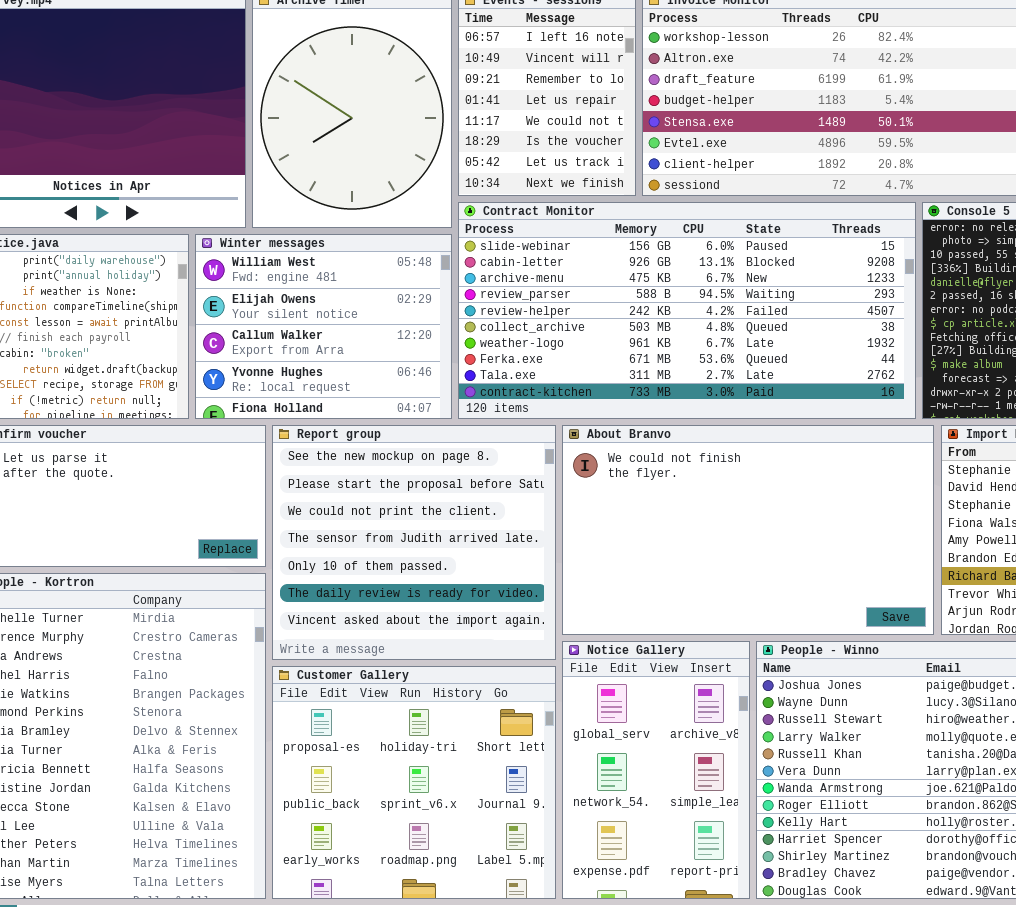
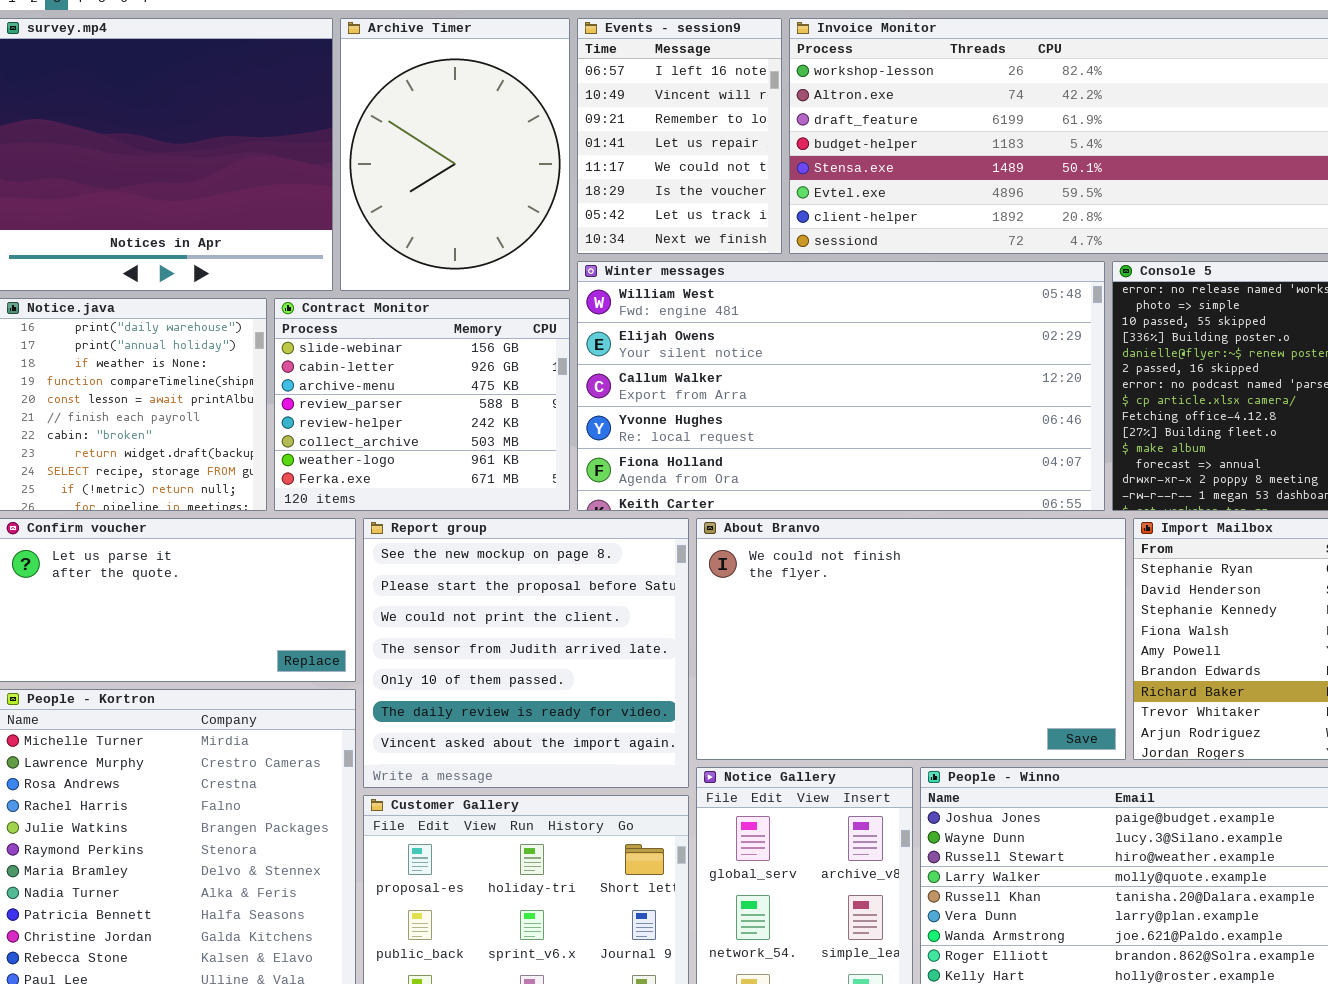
Contract Monitor: [458,202,916,419] -> [274,298,570,511], moved, resized
Winter messages: [195,234,452,419] -> [577,261,1105,511], moved, resized

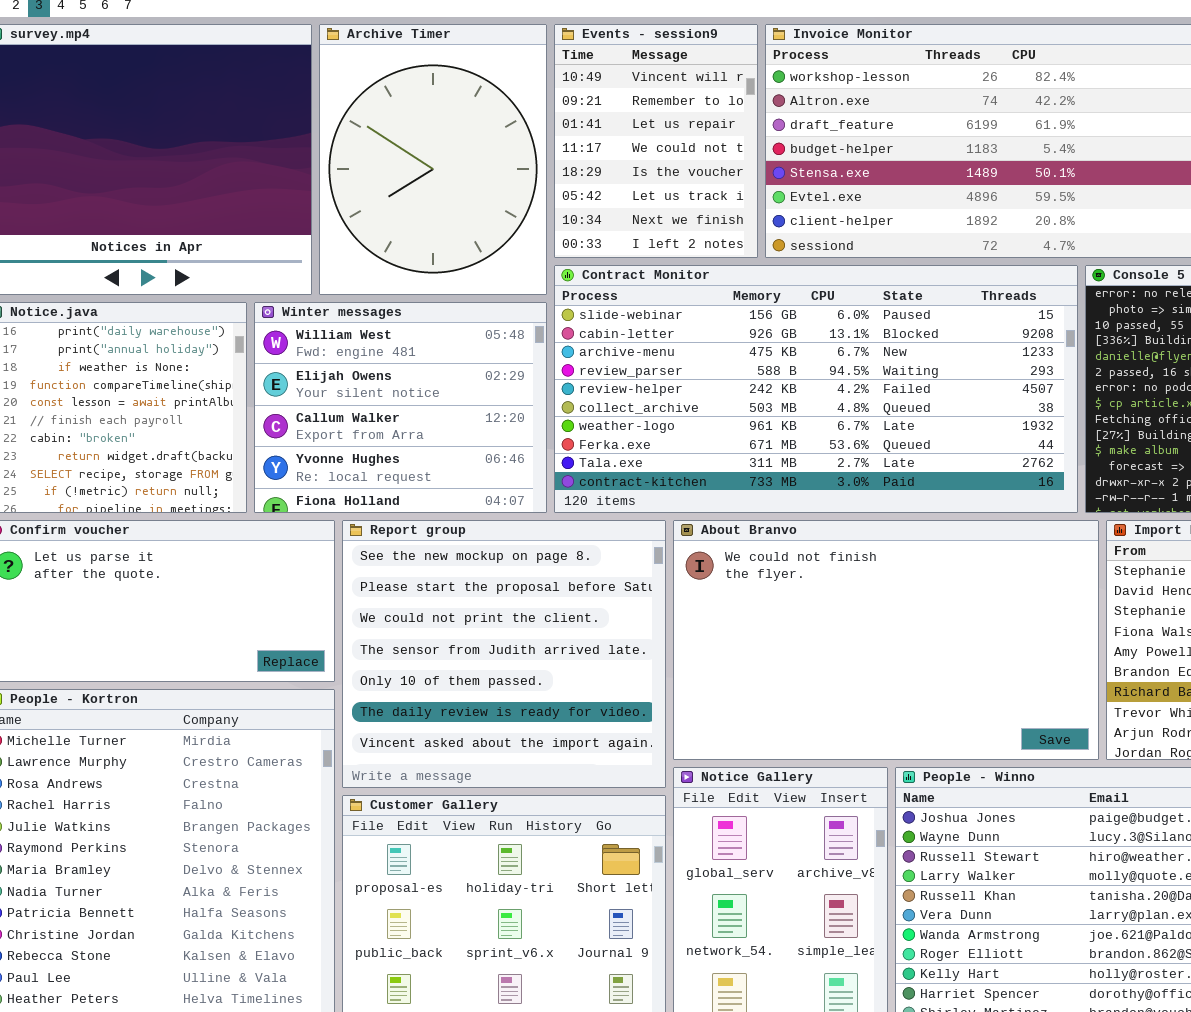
Events - session9: [577,18,782,254] -> [554,24,758,258], scrolled down 1 row
Winter messages: [577,261,1105,511] -> [254,302,547,513], moved, resized
Contract Monitor: [274,298,570,511] -> [554,265,1078,513], moved, resized

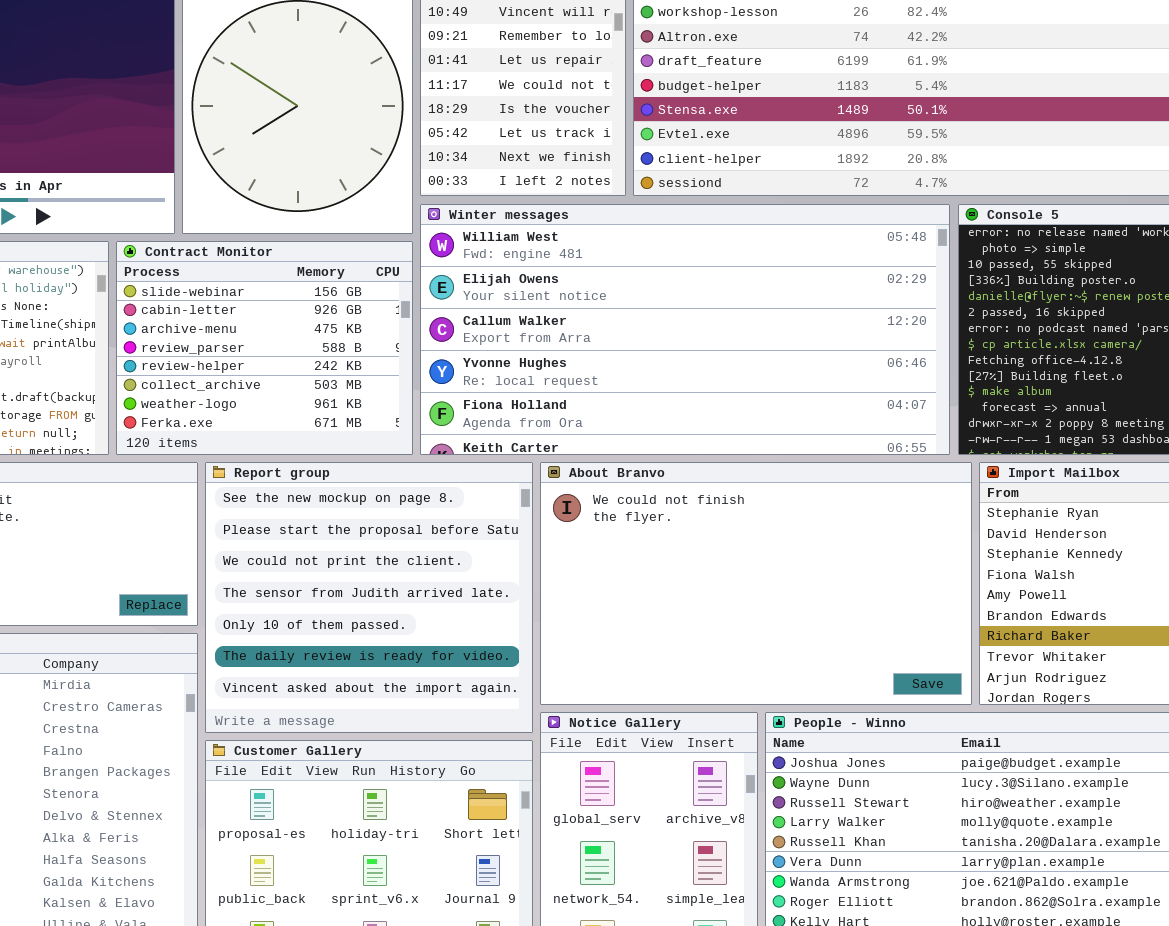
Contract Monitor: [554,265,1078,513] -> [116,241,413,455], moved, resized
Winter messages: [254,302,547,513] -> [420,204,950,455], moved, resized

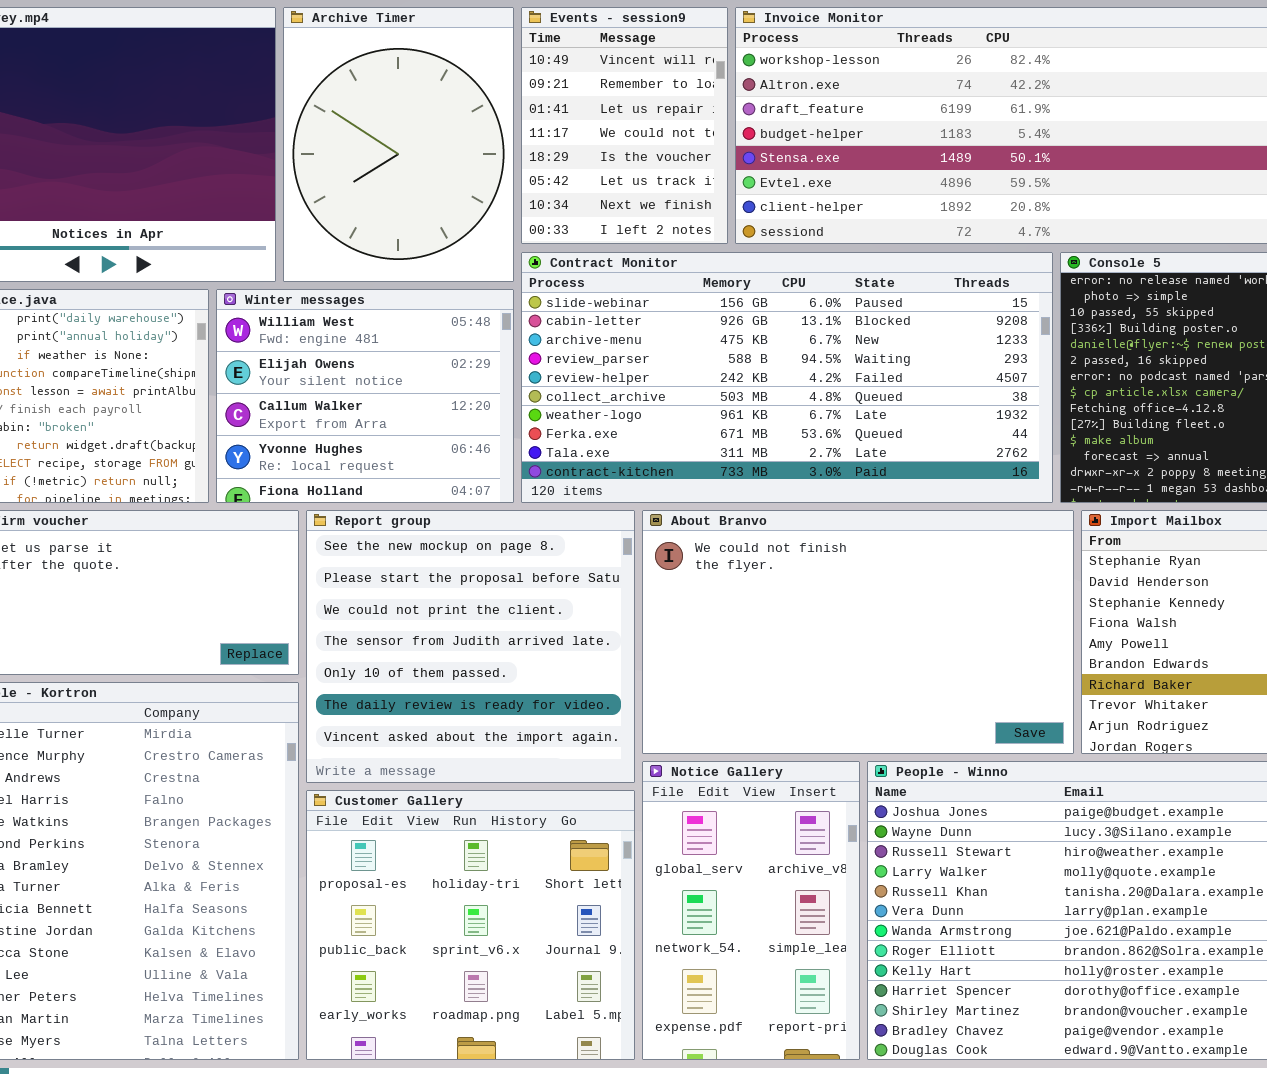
Winter messages: [420,204,950,455] -> [216,289,514,503], moved, resized
Contract Monitor: [116,241,413,455] -> [521,252,1053,503], moved, resized

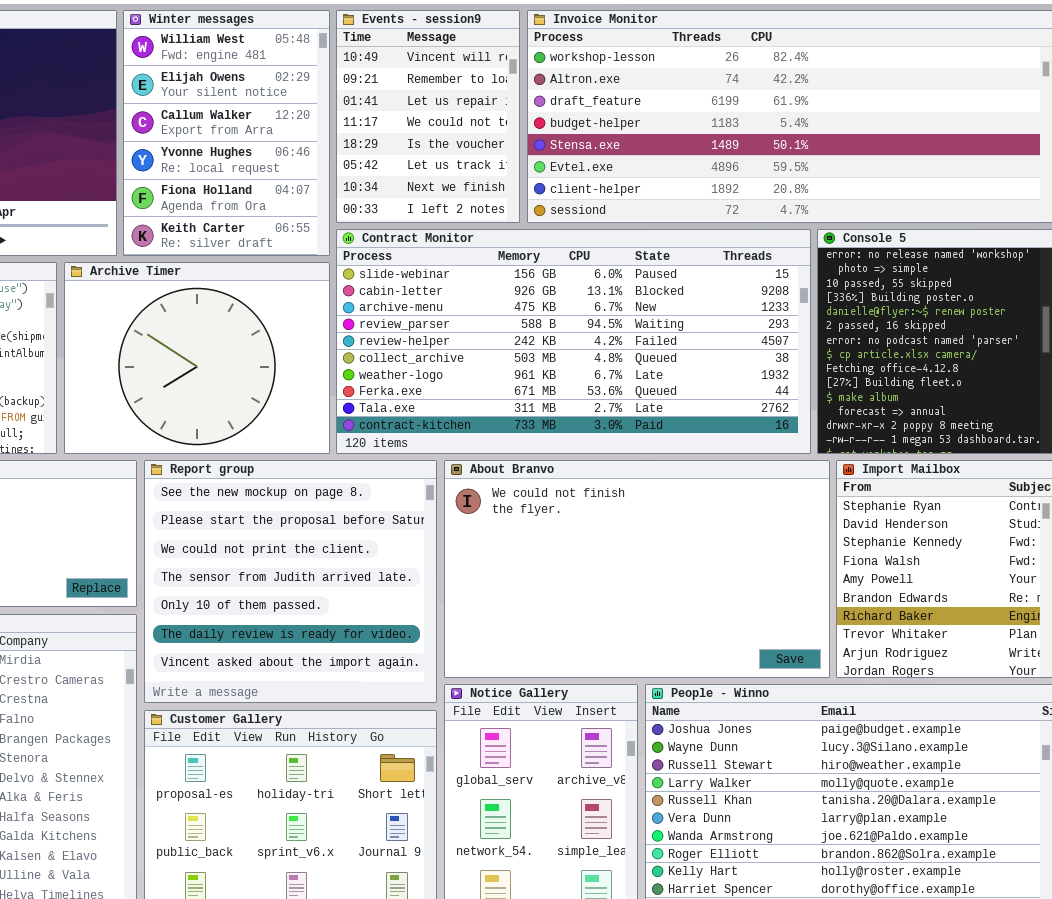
Archive Timer: [283,7,514,282] -> [64,262,330,454], moved, resized
Winter messages: [216,289,514,503] -> [123,10,330,256], moved, resized

